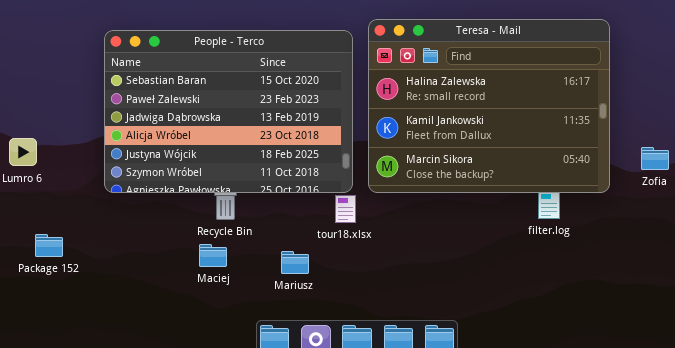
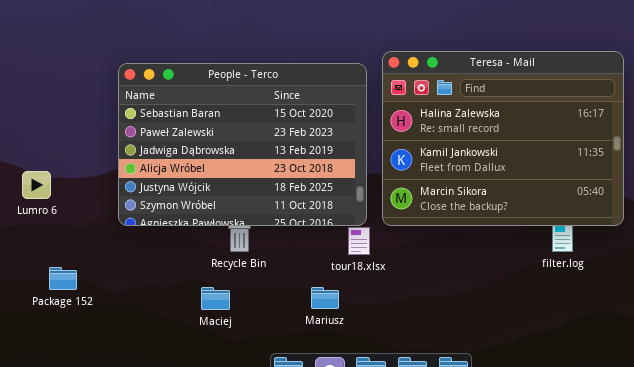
Maciej: [199,244,227,267] -> [201,287,230,310], moved
Mariusz: [281,251,309,274] -> [311,287,339,309], moved

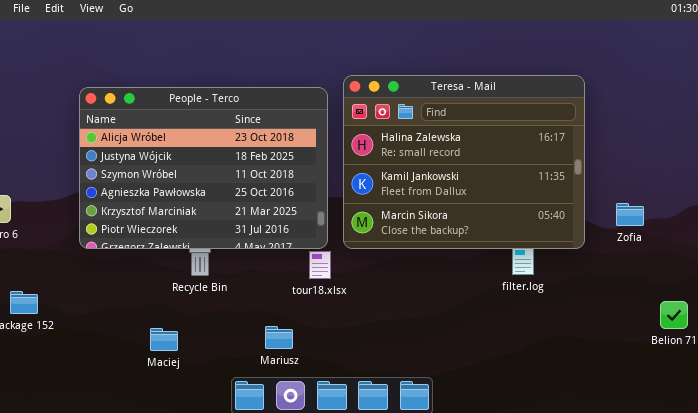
People - Terco: [118,63,367,226] -> [79,87,328,249], scrolled down 3 rows
Mariusz: [311,287,339,309] -> [265,326,293,349], moved
Maciej: [201,287,230,310] -> [150,328,178,351], moved

